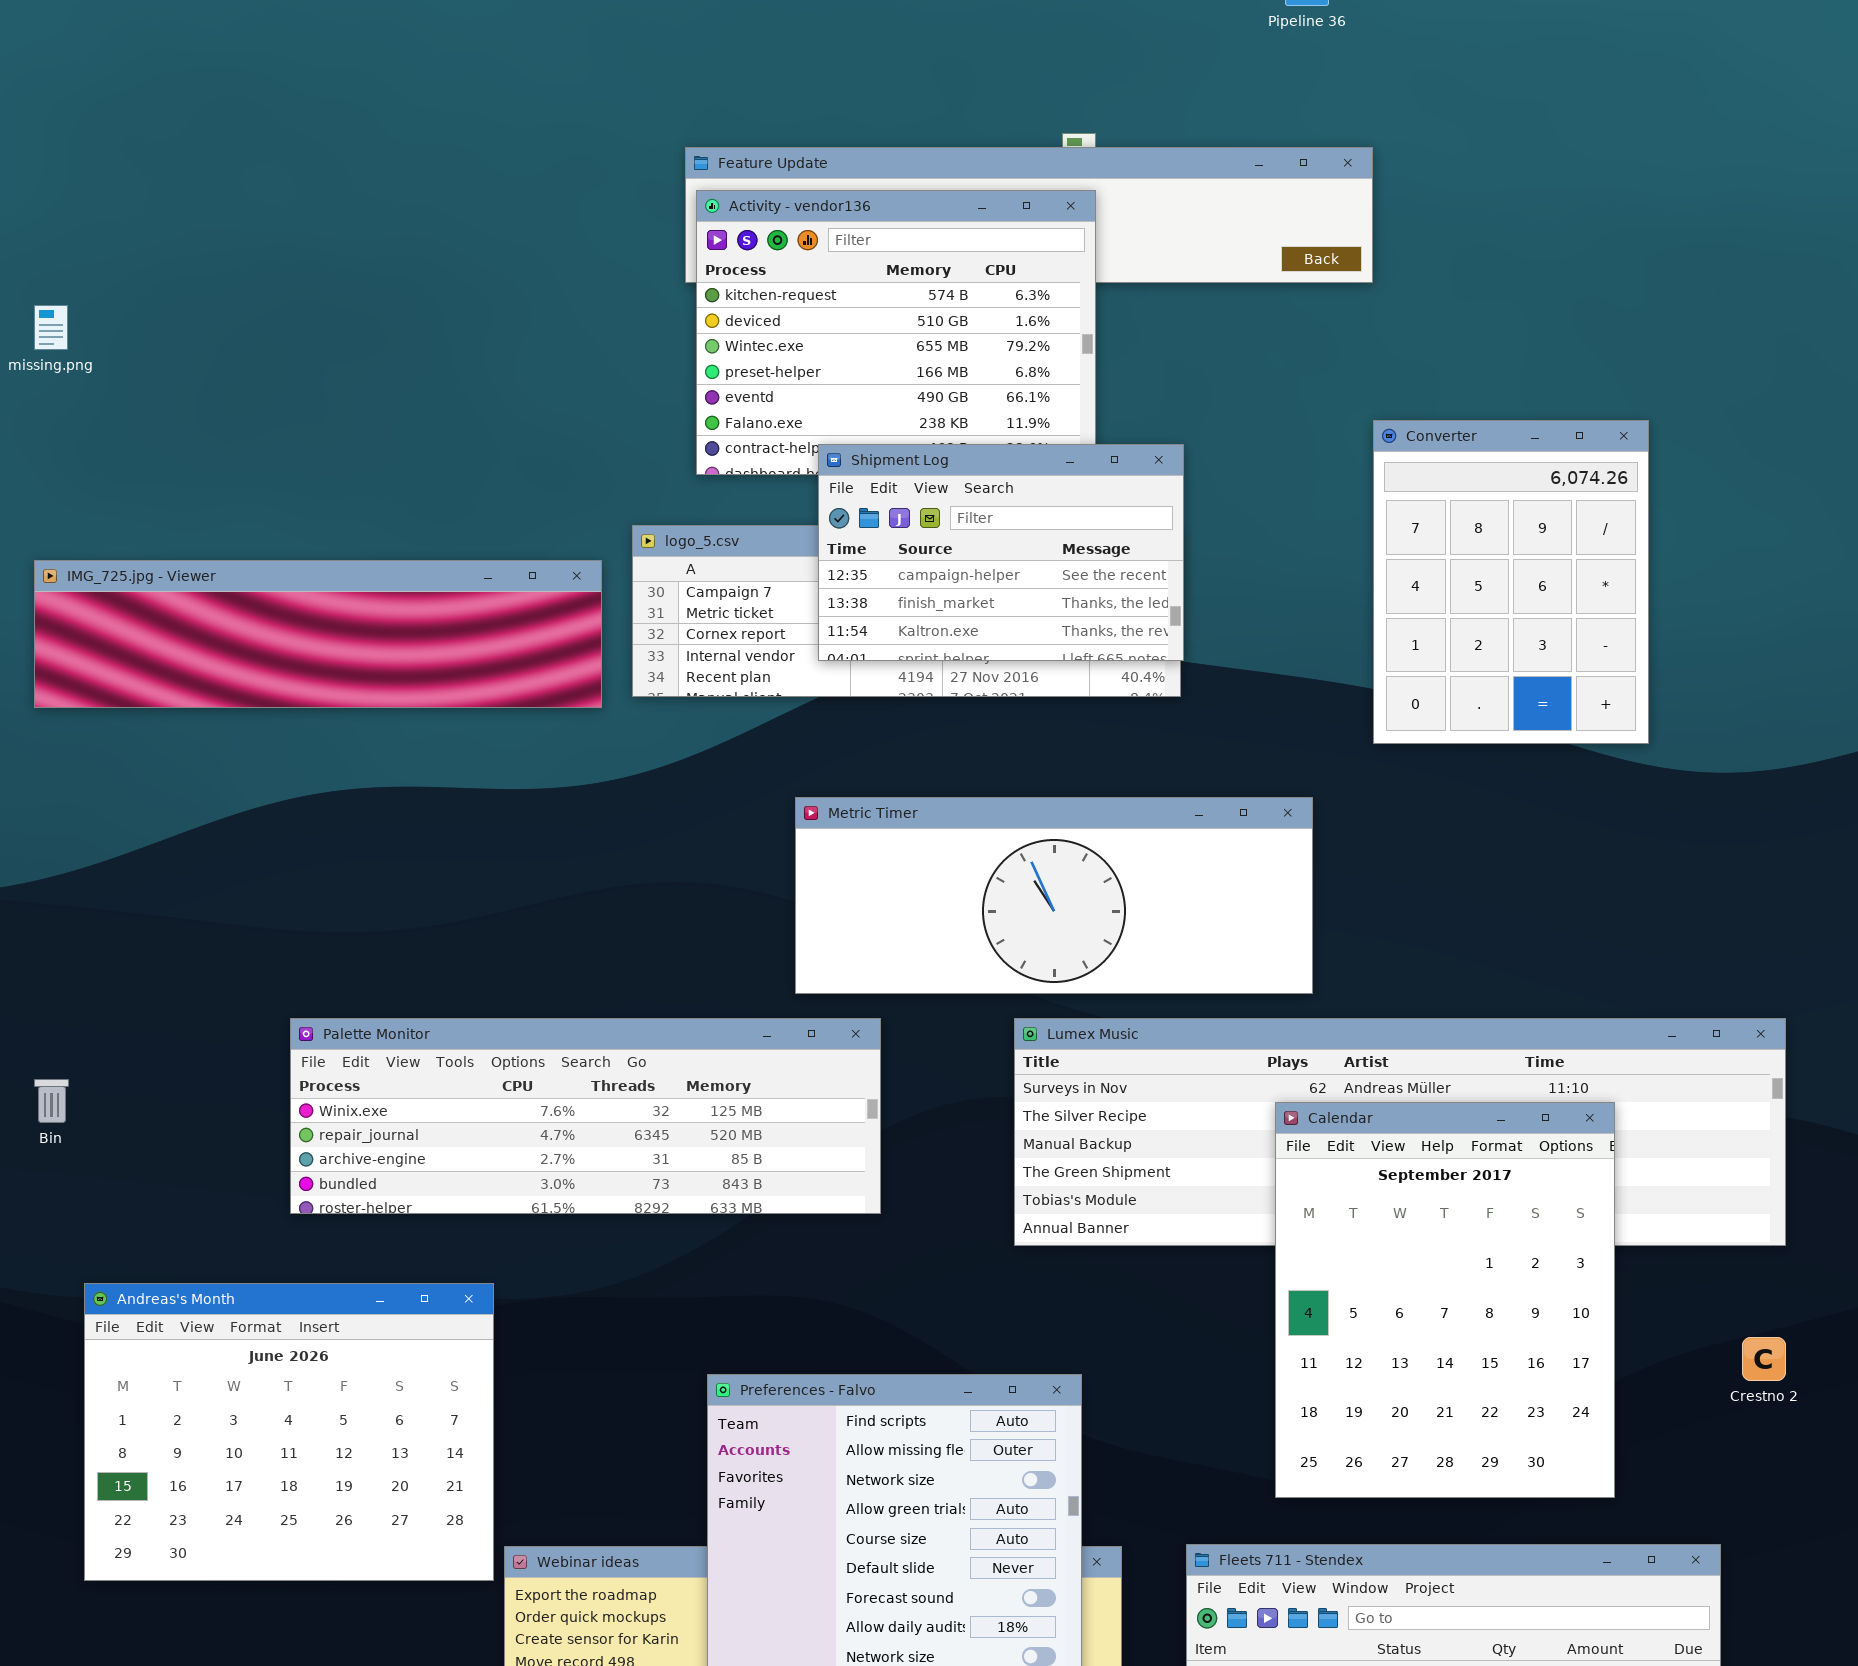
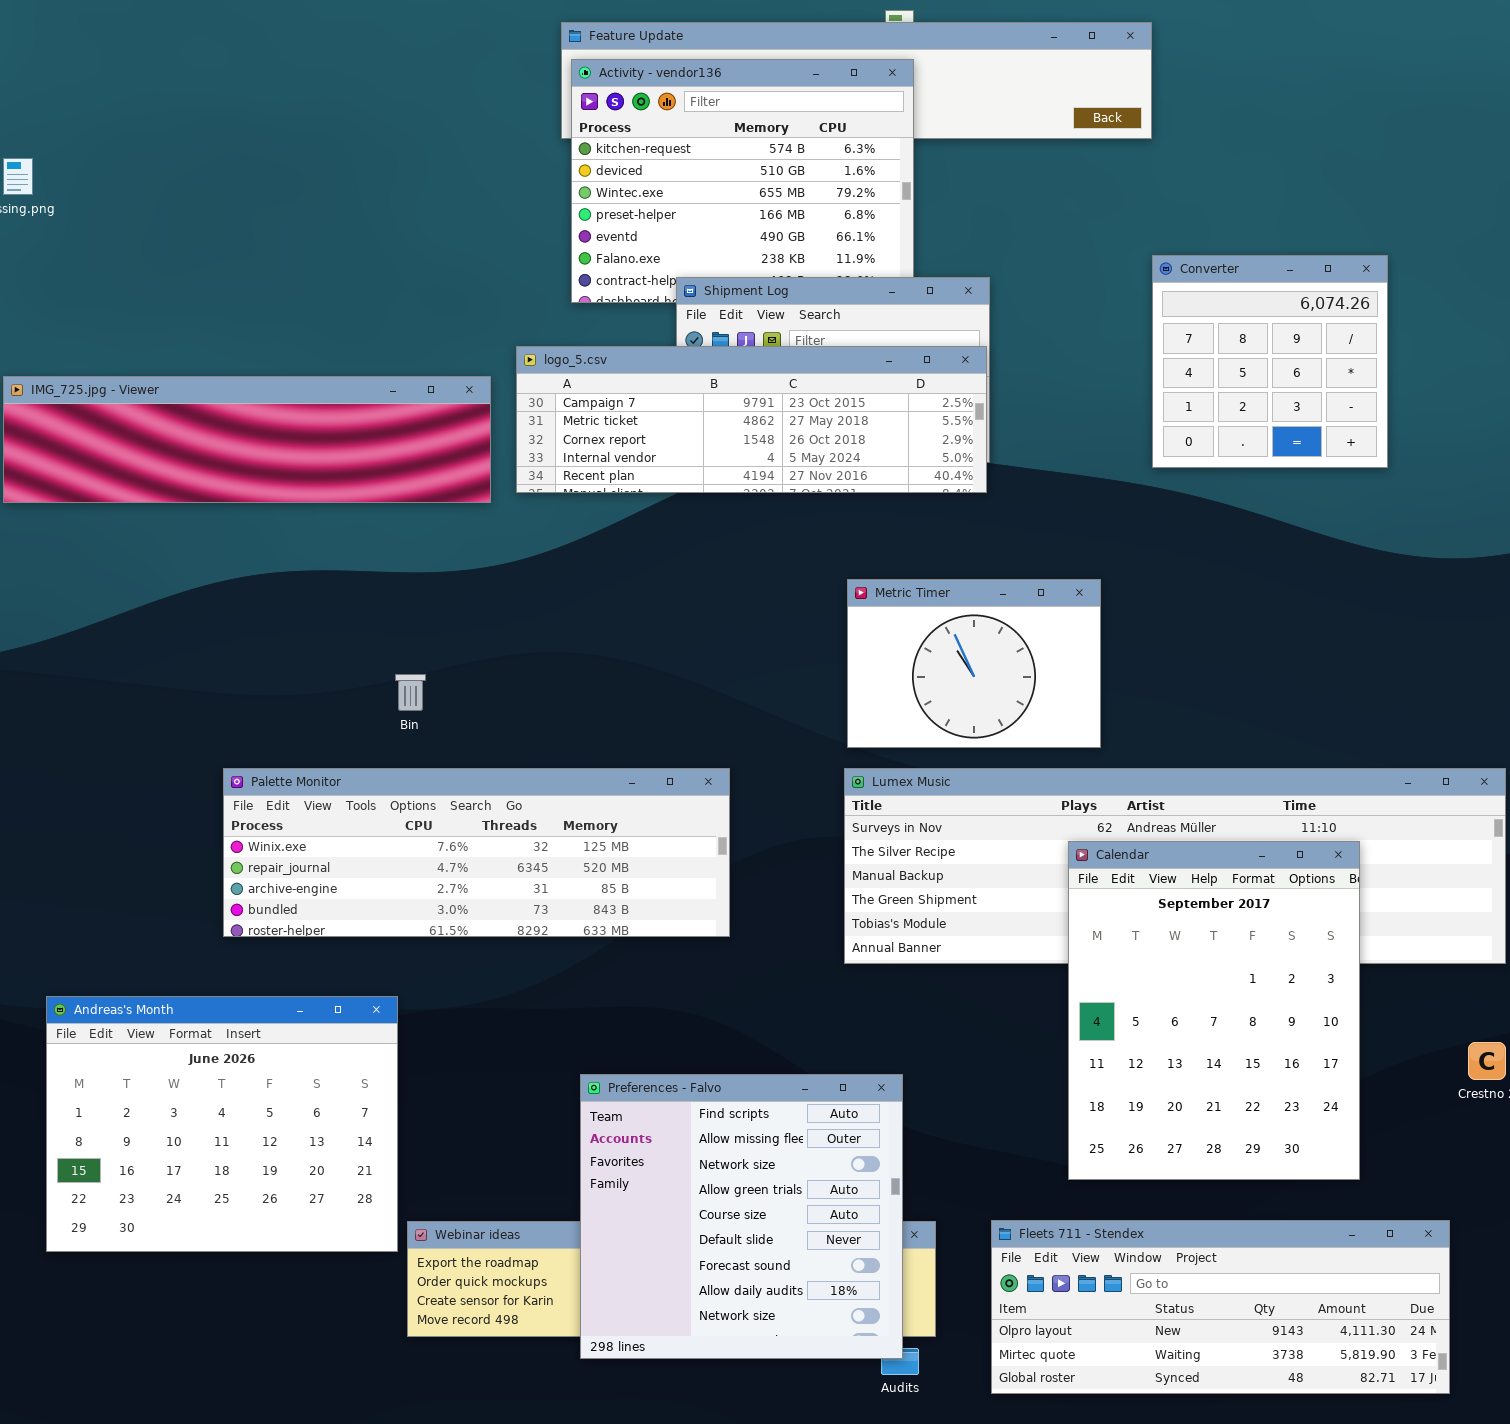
Converter: [1373,420,1649,744] -> [1152,255,1388,468], resized
logo_5.csv: [632,525,1181,697] -> [516,346,987,493], raised
Metric Timer: [795,797,1313,994] -> [847,579,1101,748], resized
Bin: [34,1079,69,1123] -> [395,674,426,711], moved

